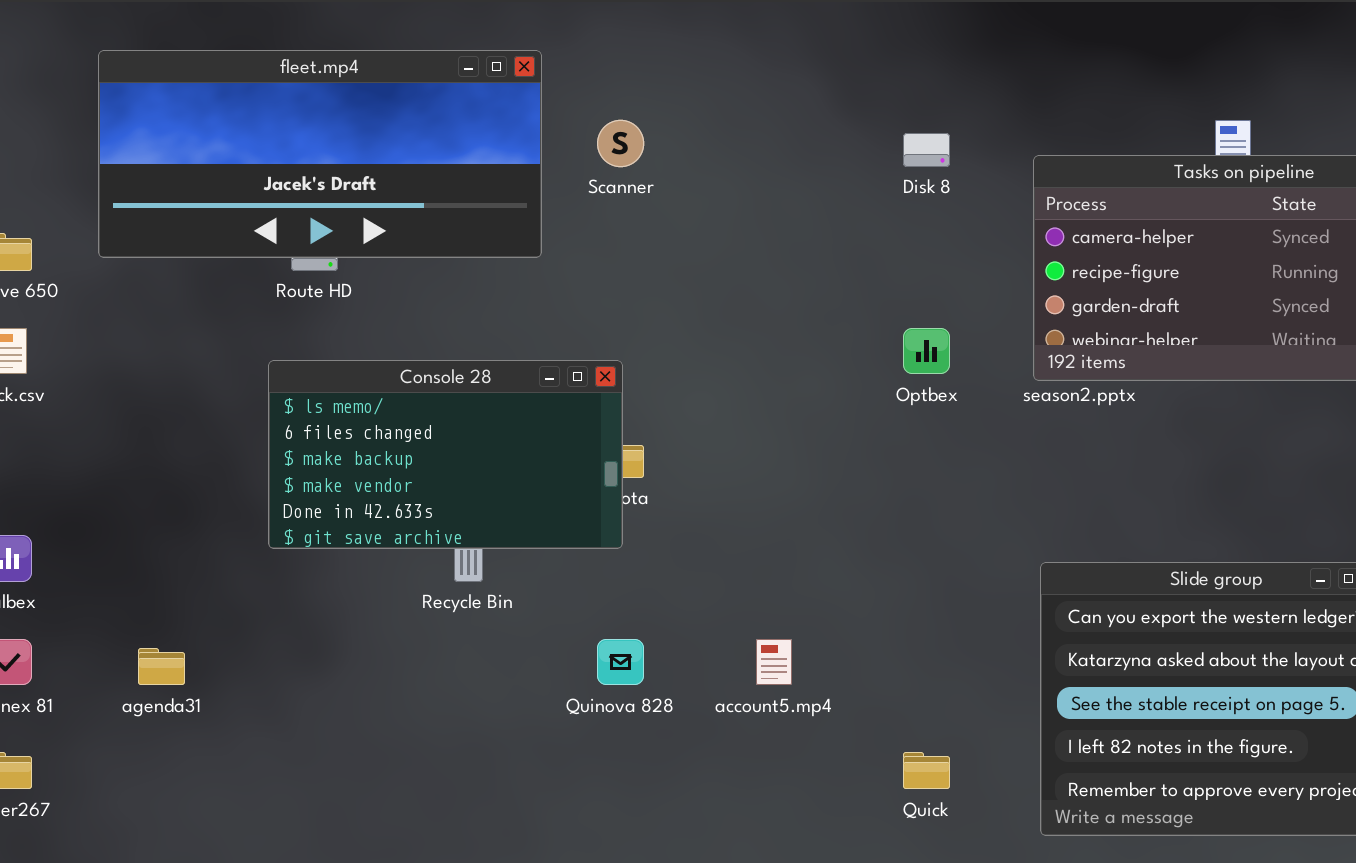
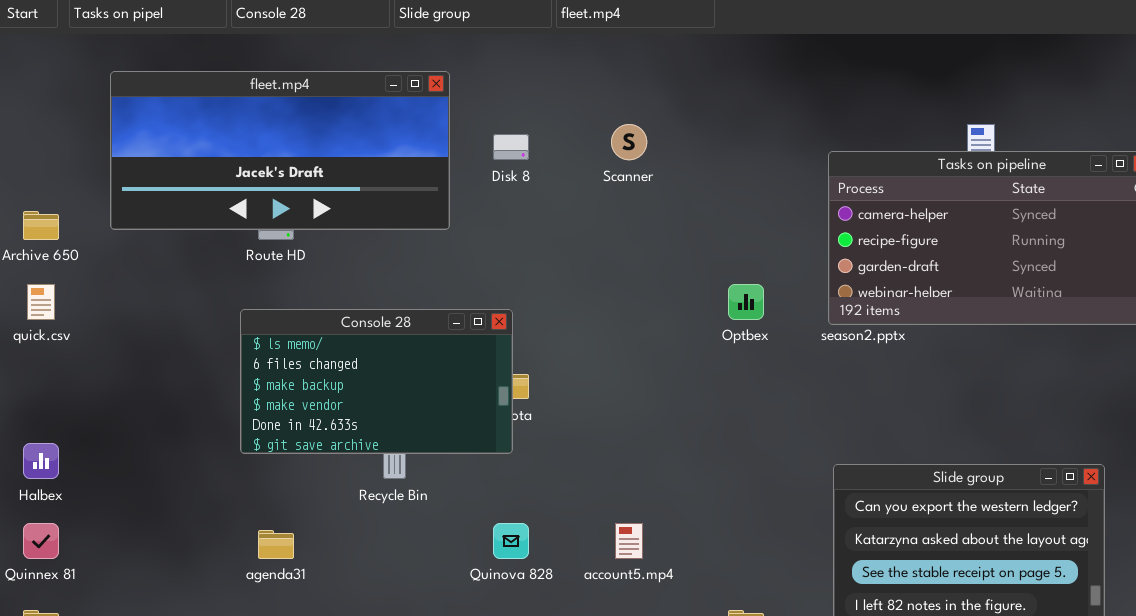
Scanner: [597,120,644,167] -> [611,124,647,160], moved
Disk 8: [903,133,950,167] -> [493,134,529,160], moved
agenda31: [138,648,185,685] -> [258,530,294,559], moved

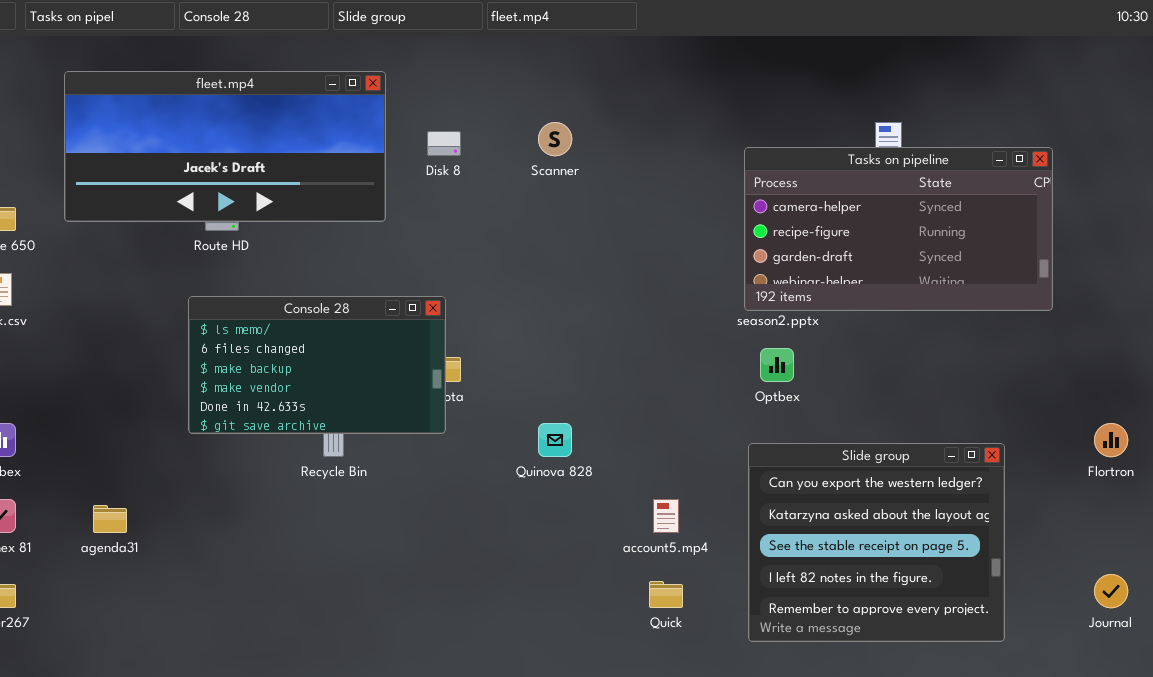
Optbex: [728,284,764,320] -> [760,348,794,382], moved
Quinova 828: [493,523,529,559] -> [538,423,572,457], moved
account5.mp4: [615,523,643,559] -> [653,499,679,533], moved
agenda31: [258,530,294,559] -> [93,505,127,533], moved

